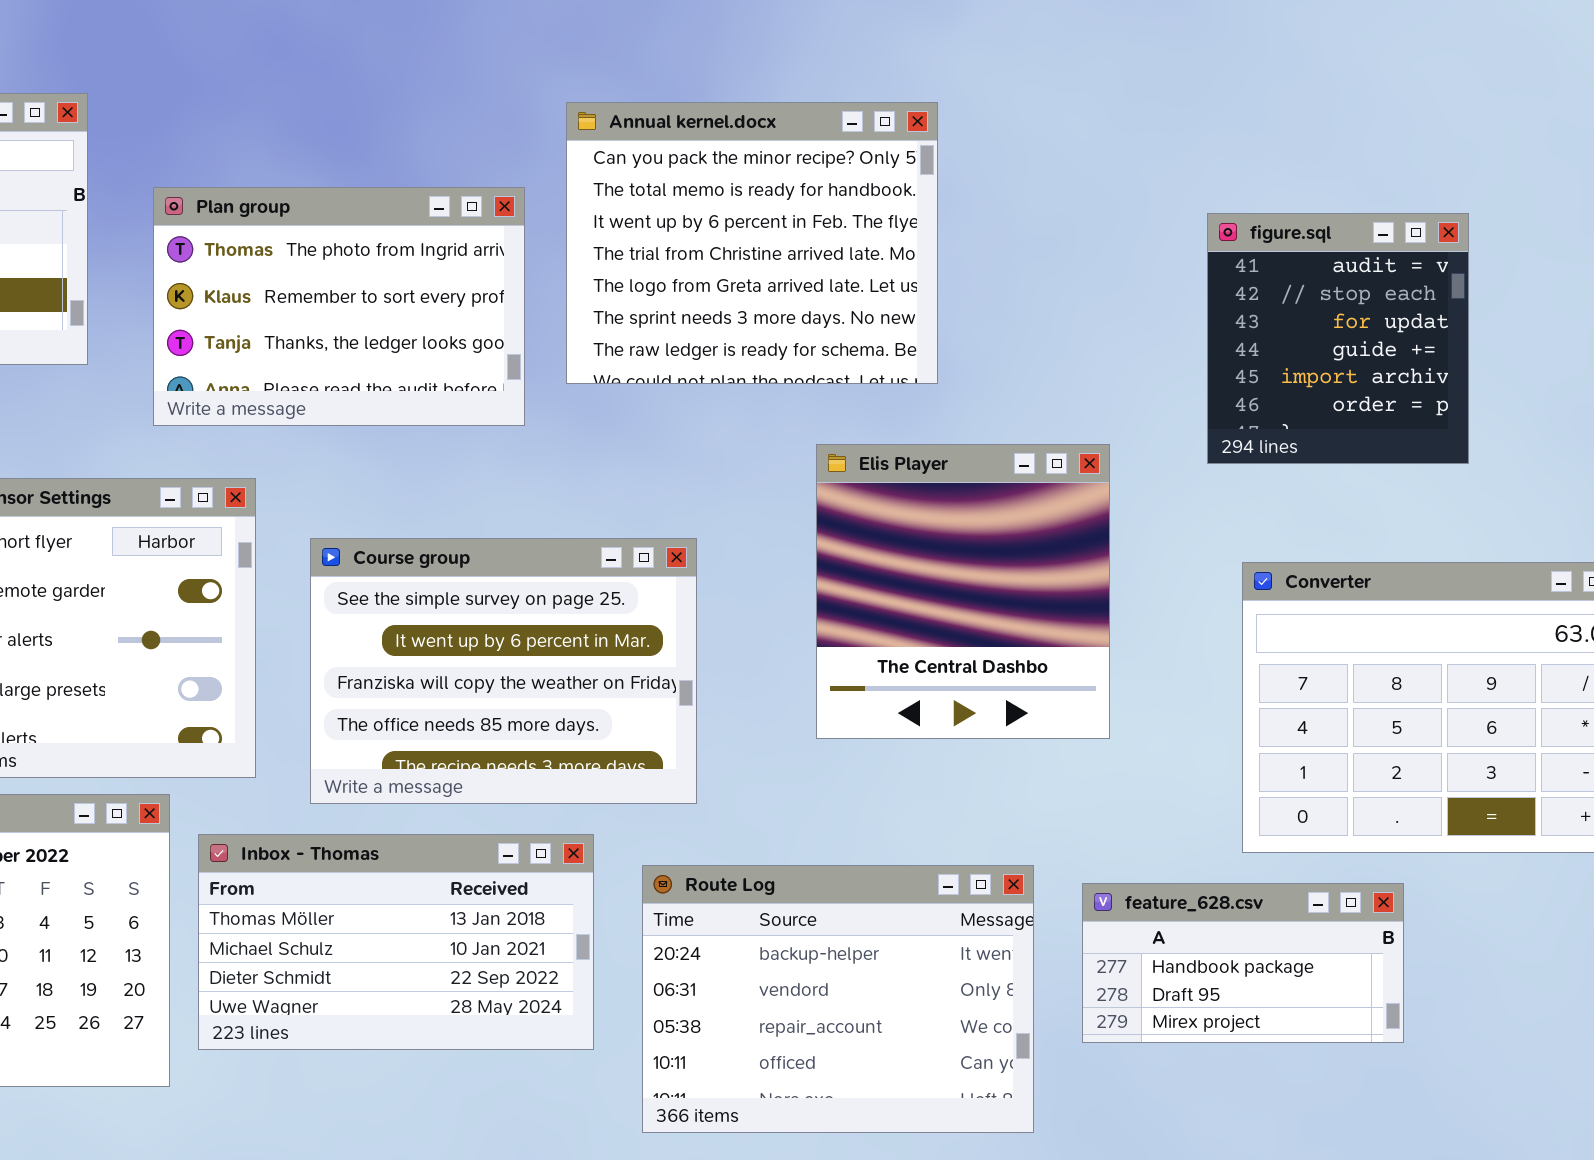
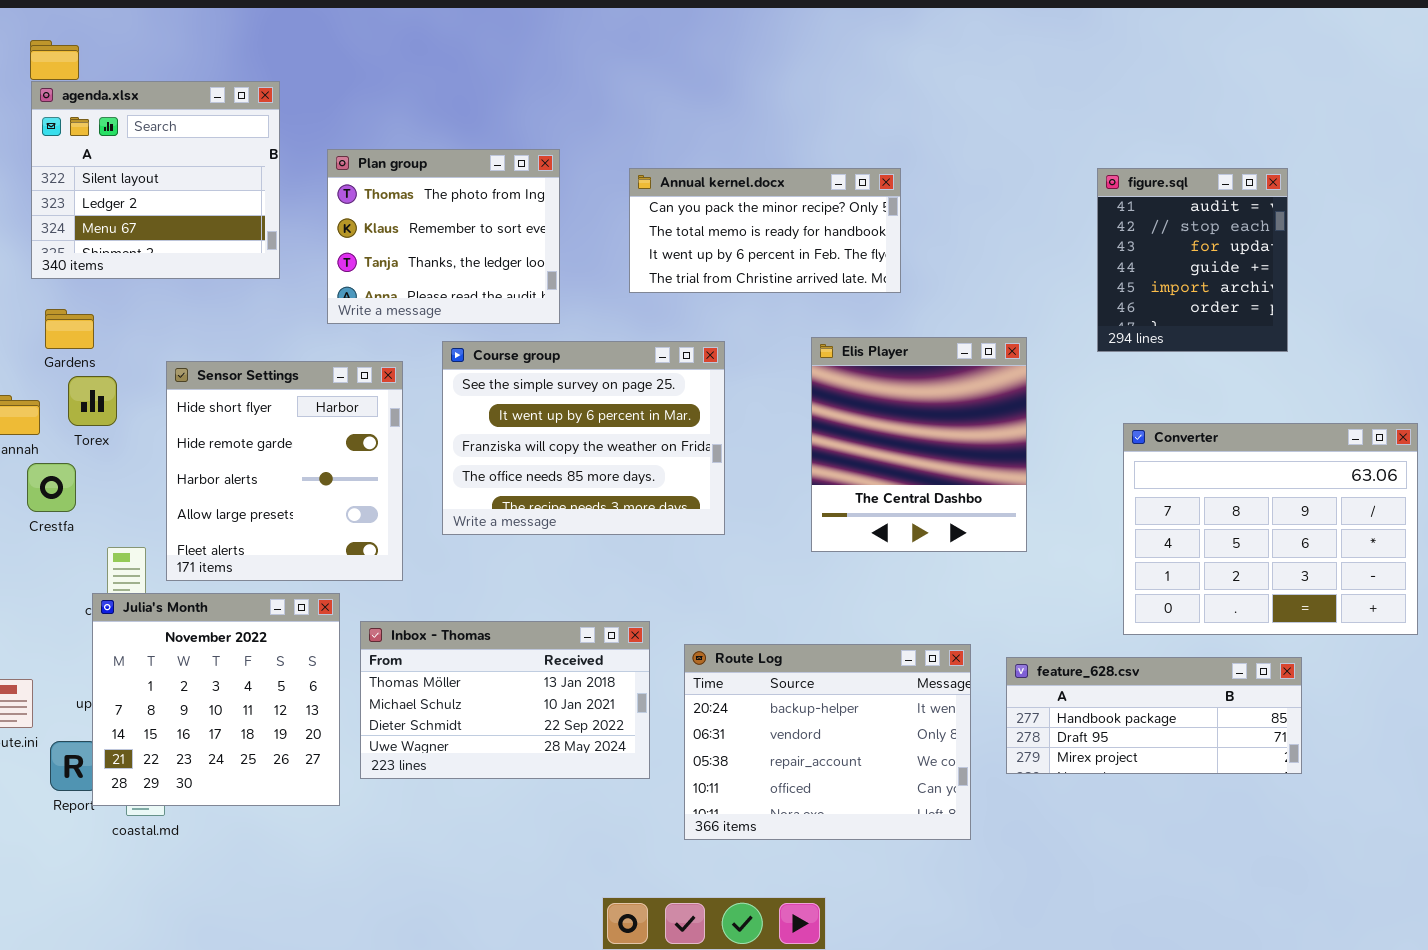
Annual kernel.docx: [566,102,938,384] -> [629,168,901,293], resized
Plan group: [153,187,525,426] -> [327,149,560,324], resized
Course group: [310,538,697,804] -> [442,341,725,535], moved
feature_628.csv: [1082,883,1404,1043] -> [1006,657,1302,774], resized

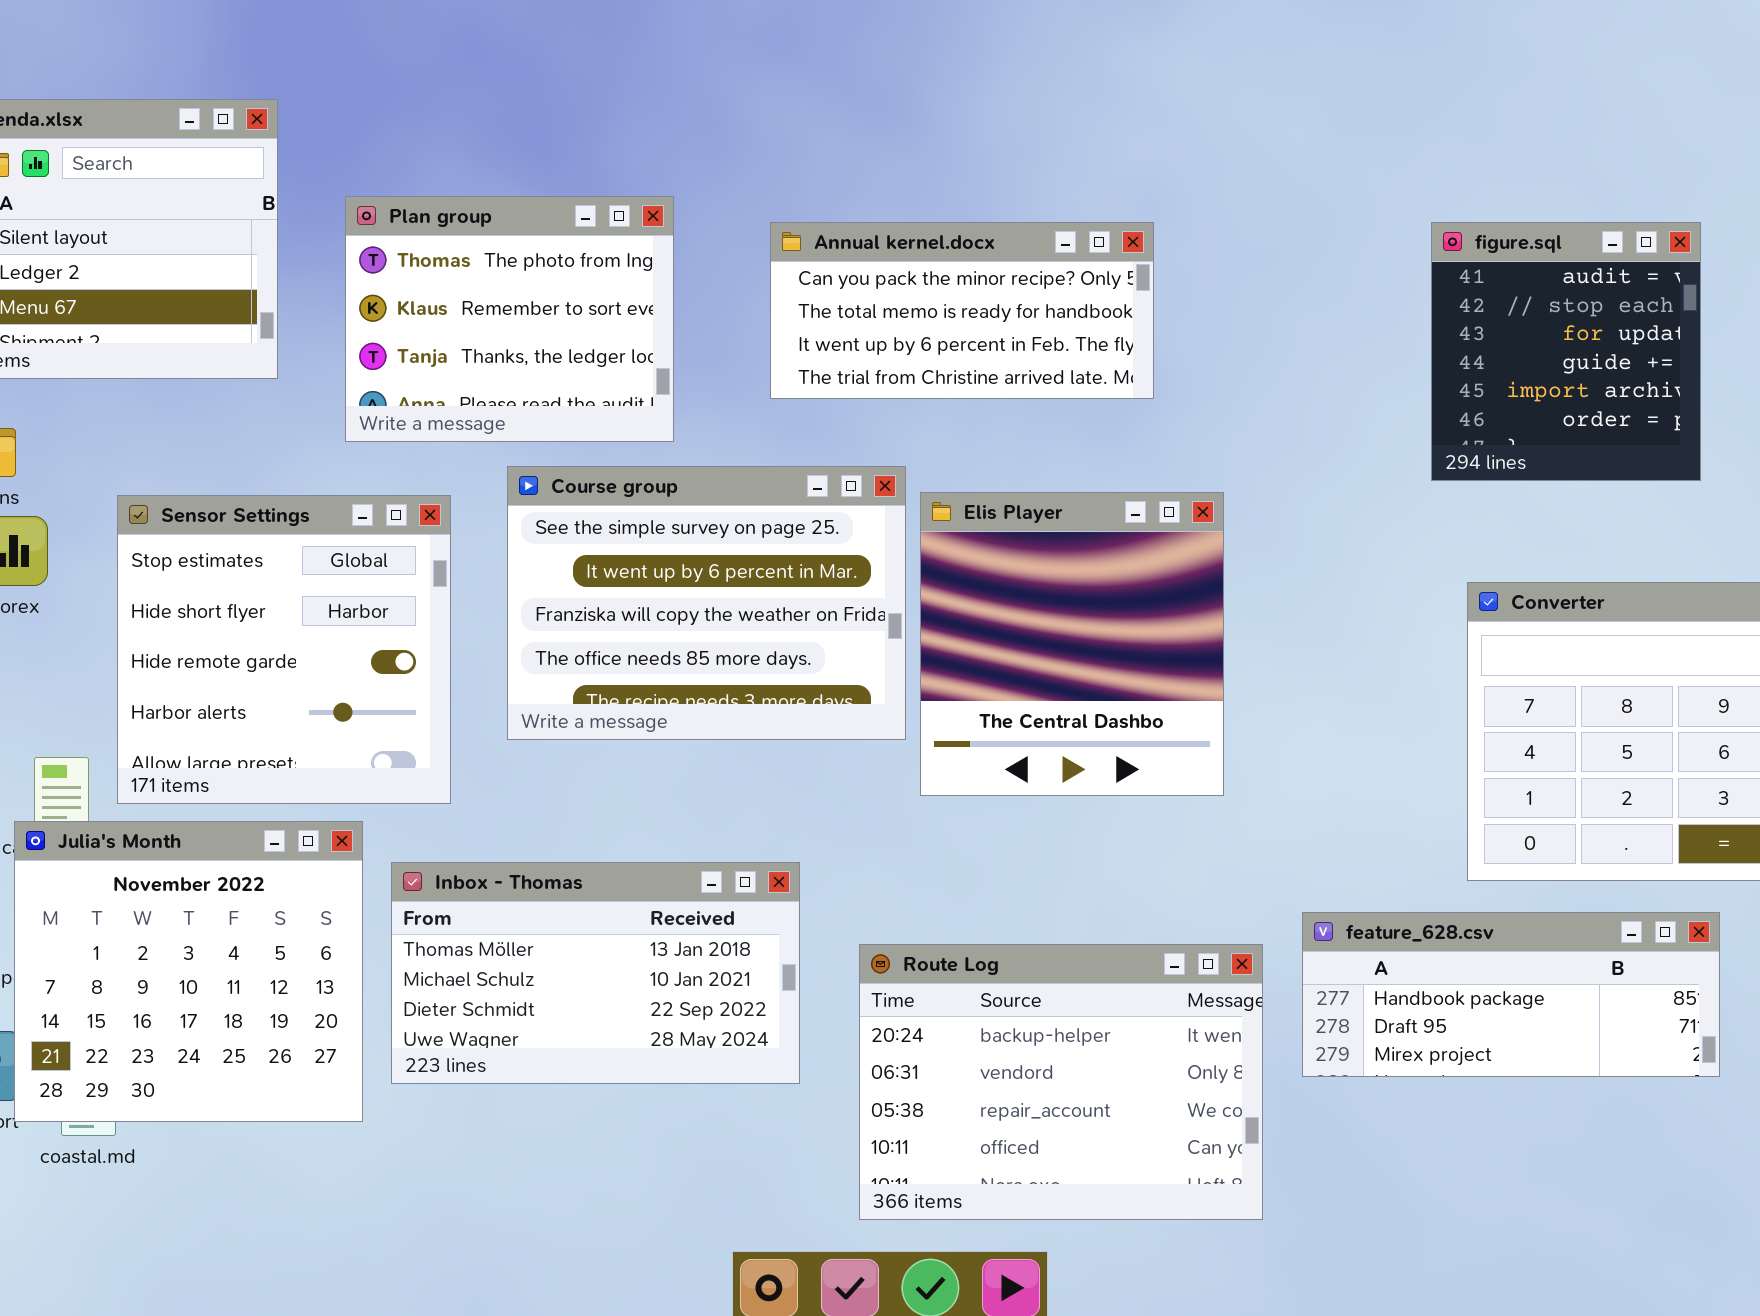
Elis Player: [811,337,1027,552] -> [920,492,1224,796], moved
Sensor Settings: [166,361,403,581] -> [117,495,451,804], scrolled up 1 row
Route Log: [684,644,971,840] -> [859,944,1263,1220], moved

